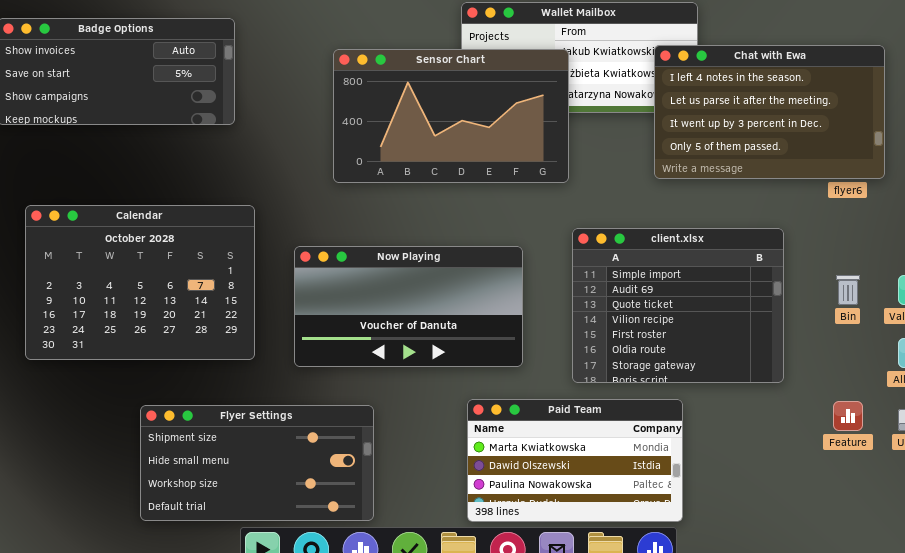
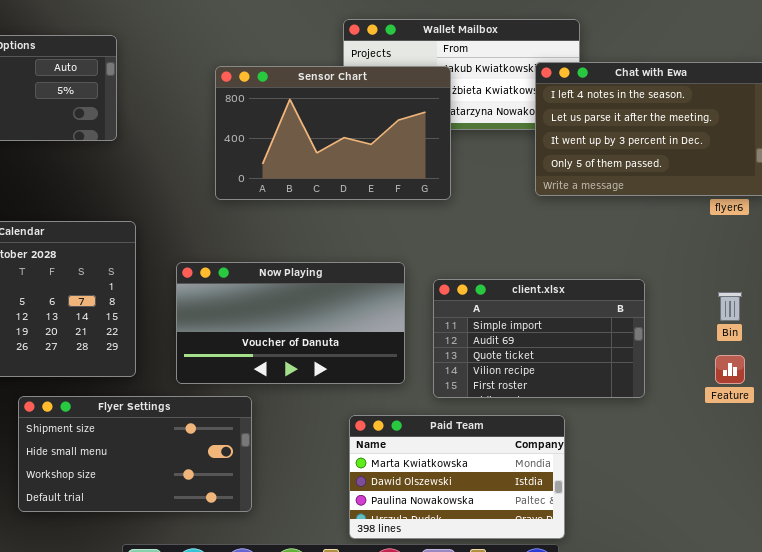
client.xlsx: [572,228,784,383] -> [433,279,645,398], moved, resized
Feature: [833,401,863,431] -> [715,355,745,384], moved
Flyer Settings: [140,405,374,521] -> [18,396,252,512], moved

